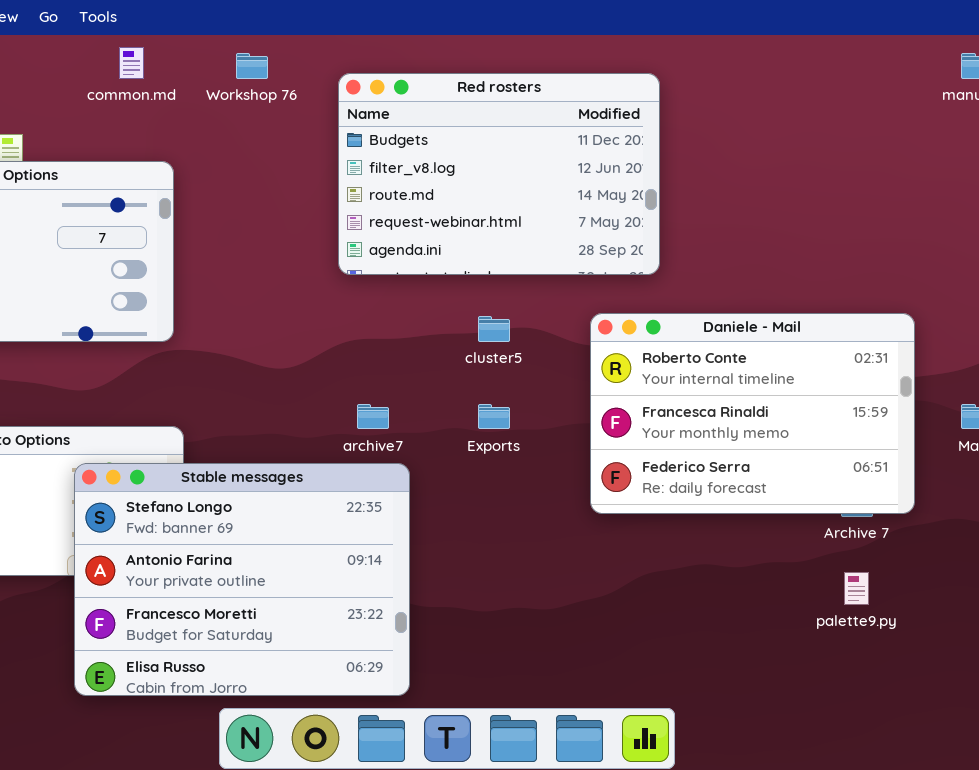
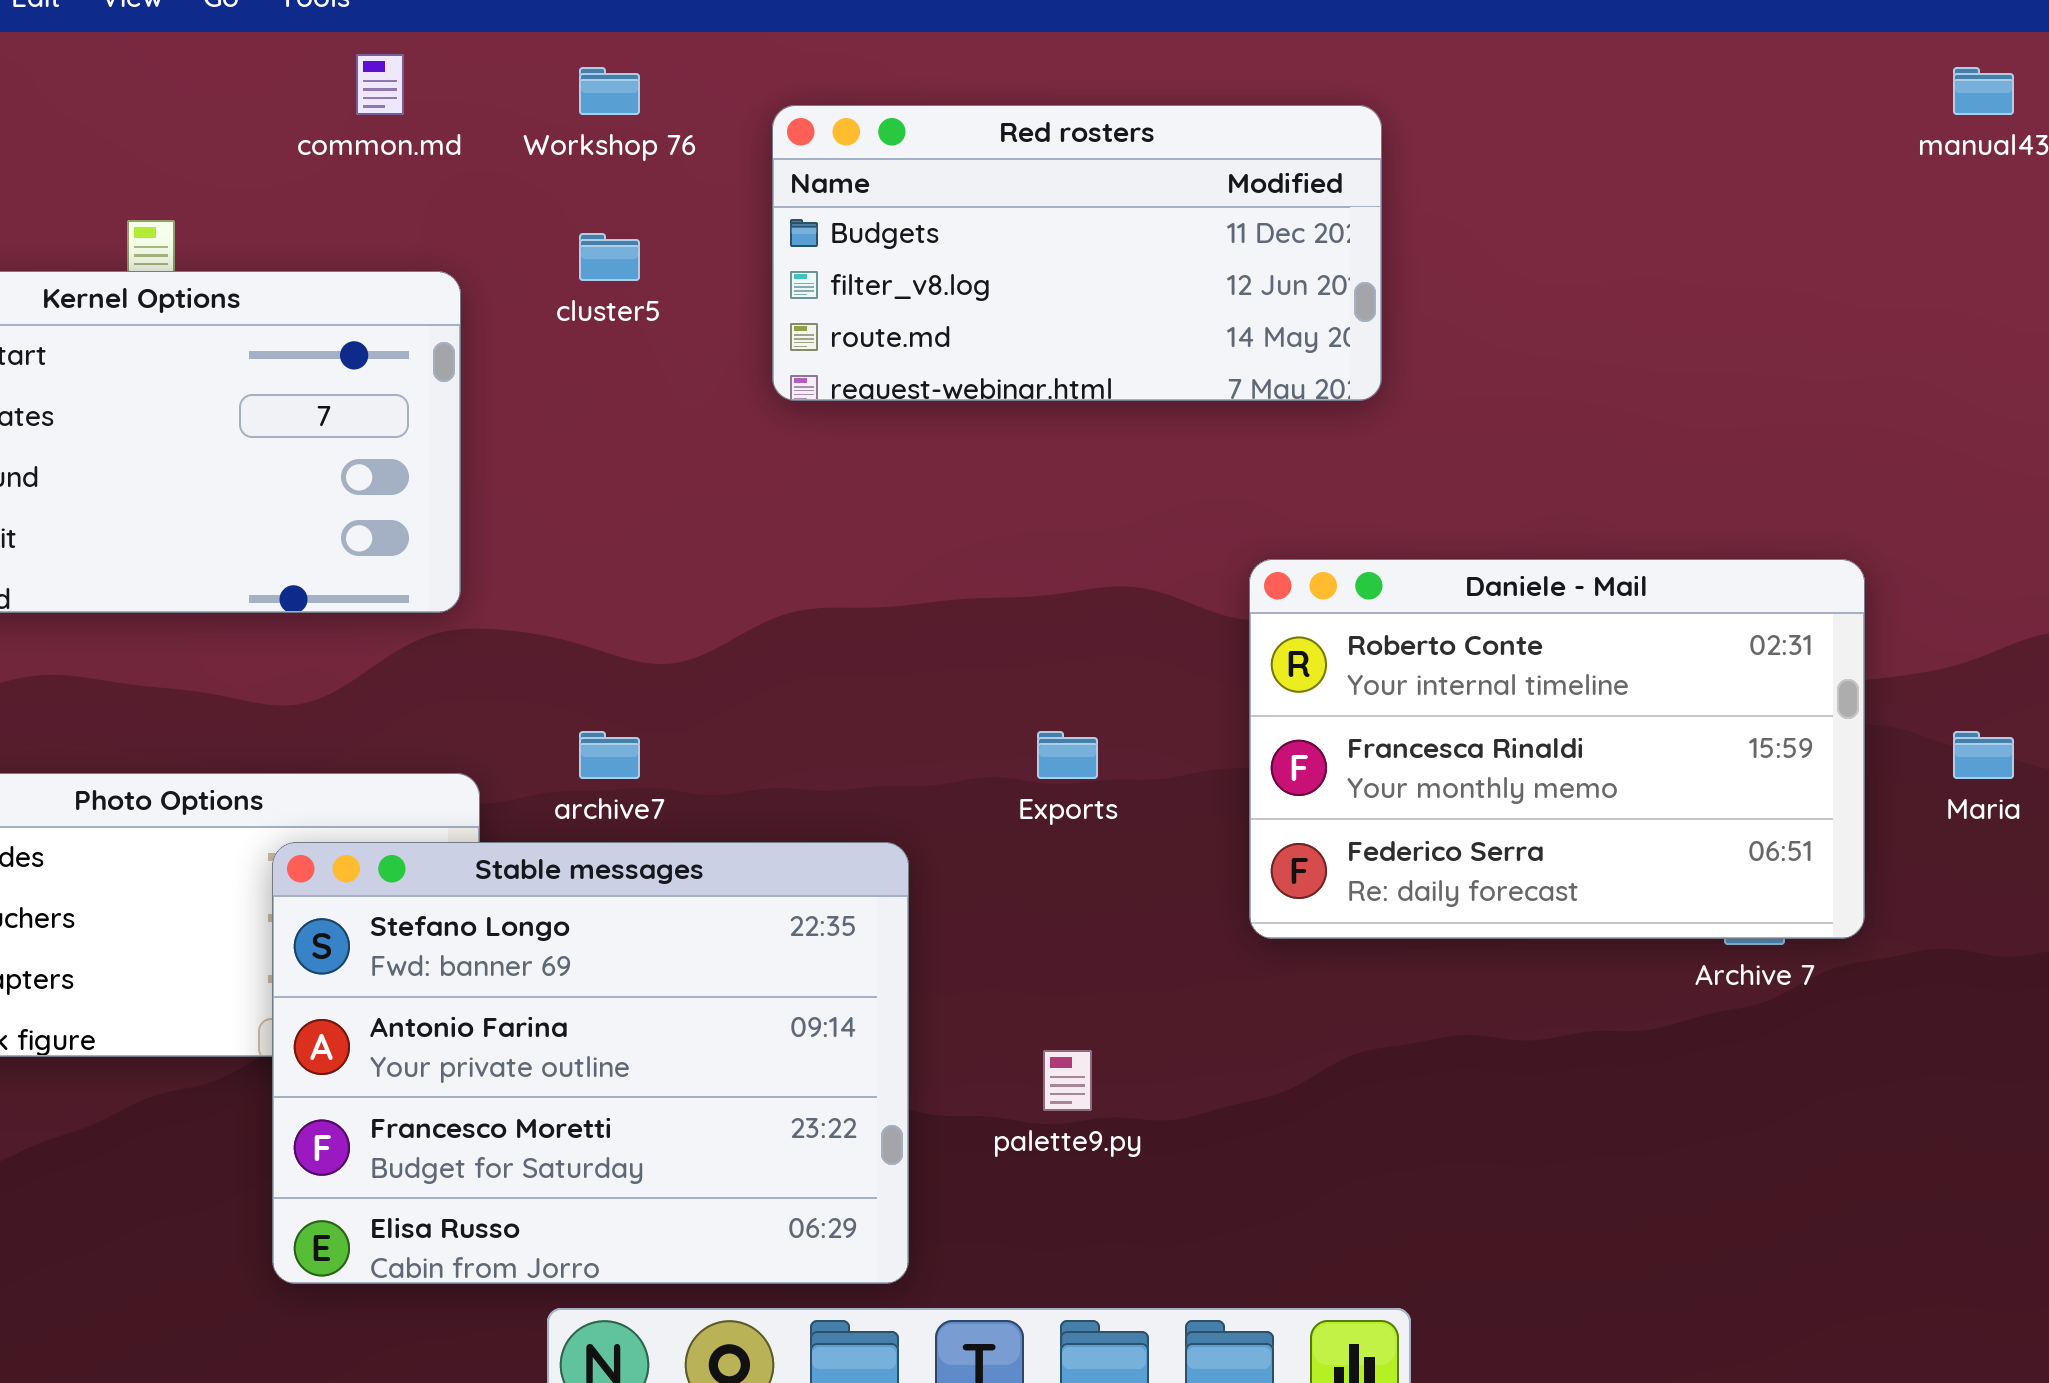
Red rosters: [338,73,660,275] -> [772,105,1382,401], resized
cluster5: [478,316,510,342] -> [579,233,640,281], moved
archive7: [357,404,389,429] -> [579,731,640,779], moved
palette9.py: [844,572,869,605] -> [1043,1050,1092,1111], moved

